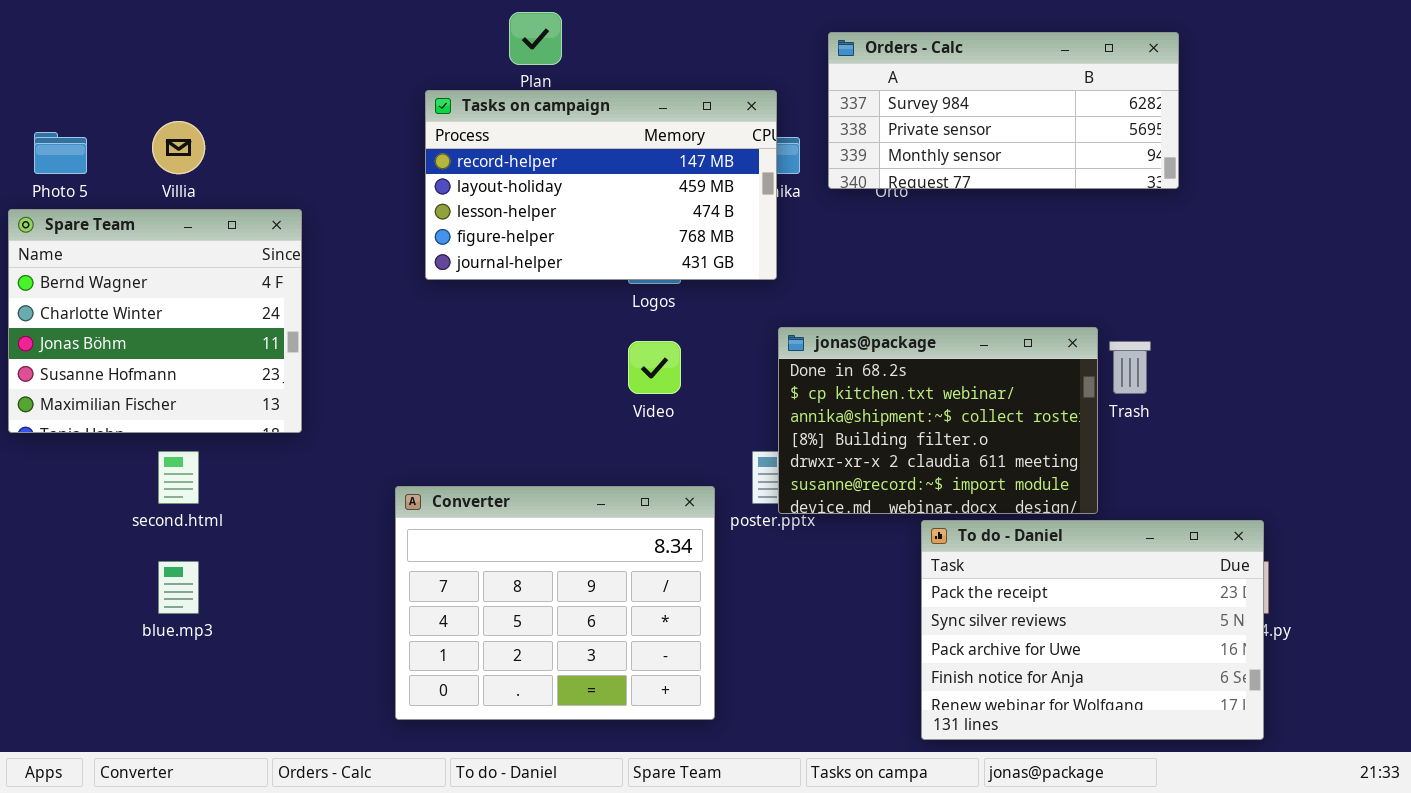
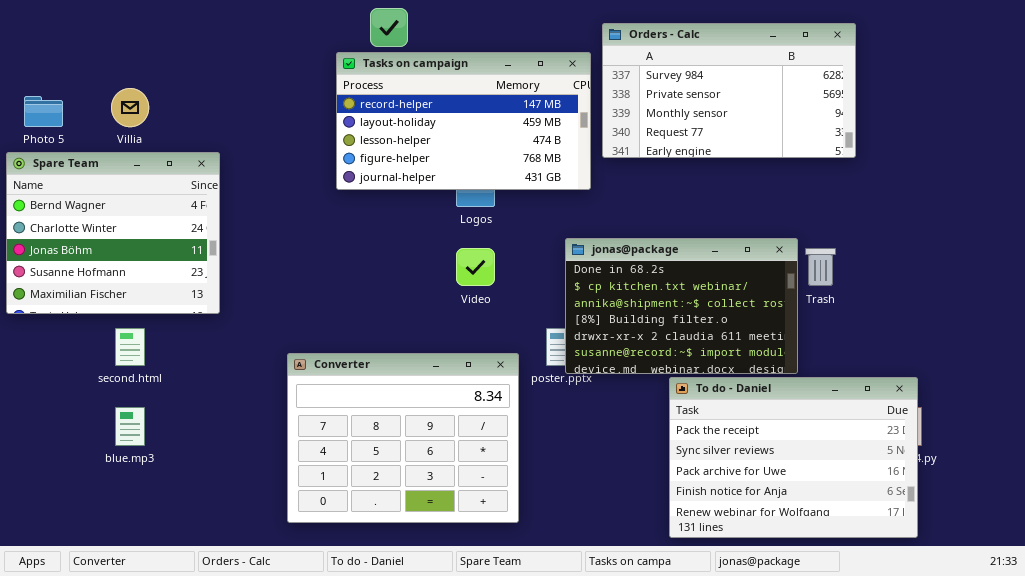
Orders - Calc: [828,32,1179,189] -> [602,23,856,158], resized
Tasks on campaign: [425,90,777,280] -> [336,52,591,190], moved

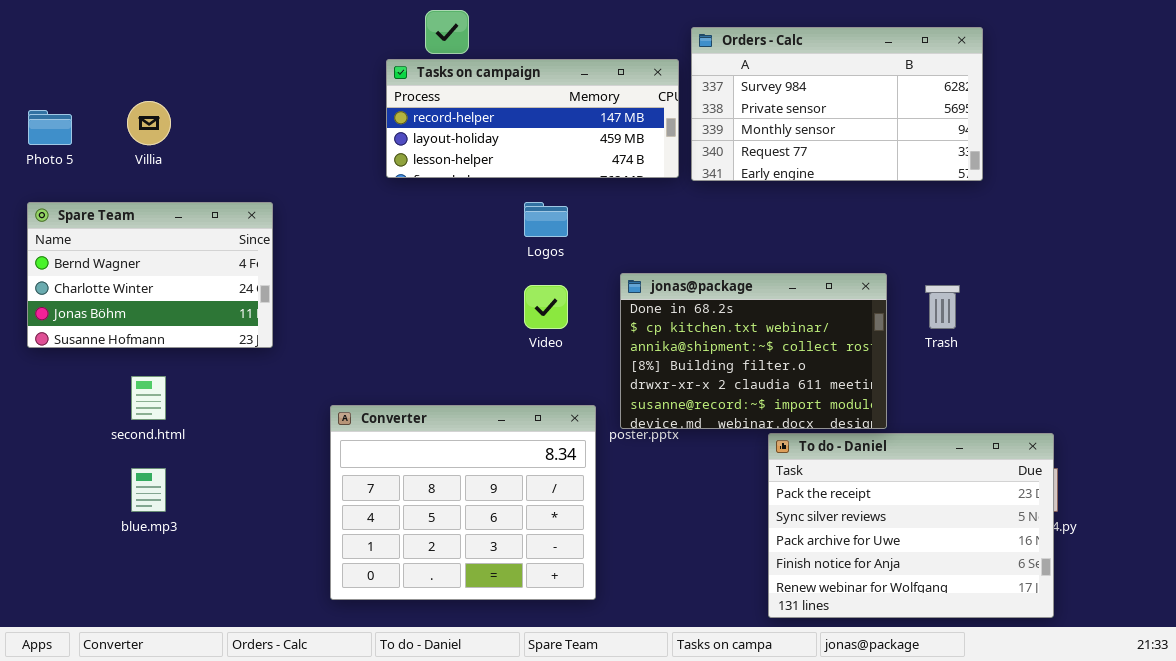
Tasks on campaign: [336,52,591,190] -> [386,59,679,178], resized
Spare Team: [6,152,220,314] -> [27,202,273,348], moved, resized
jonas@package: [565,238,798,374] -> [620,273,887,429], moved

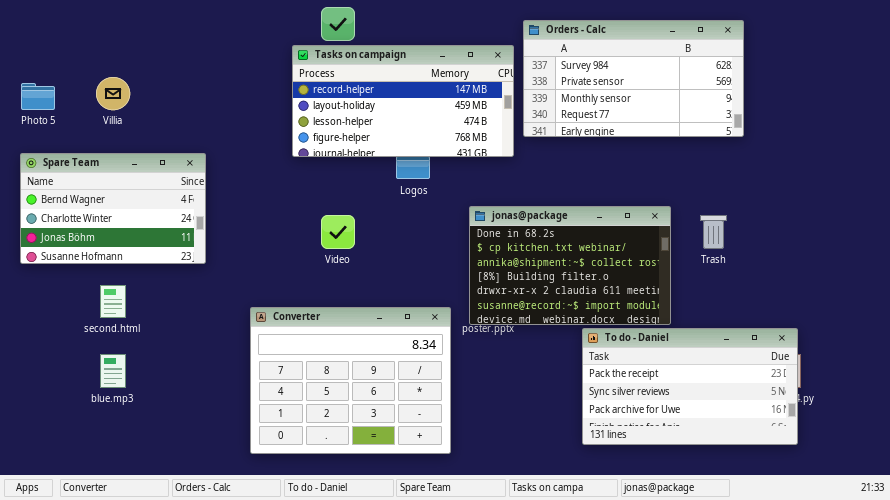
Tasks on campaign: [386,59,679,178] -> [292,45,514,157], resized
Video: [524,285,568,329] -> [321,215,355,249], moved
To do - Daniel: [768,433,1054,618] -> [582,328,798,445], resized

